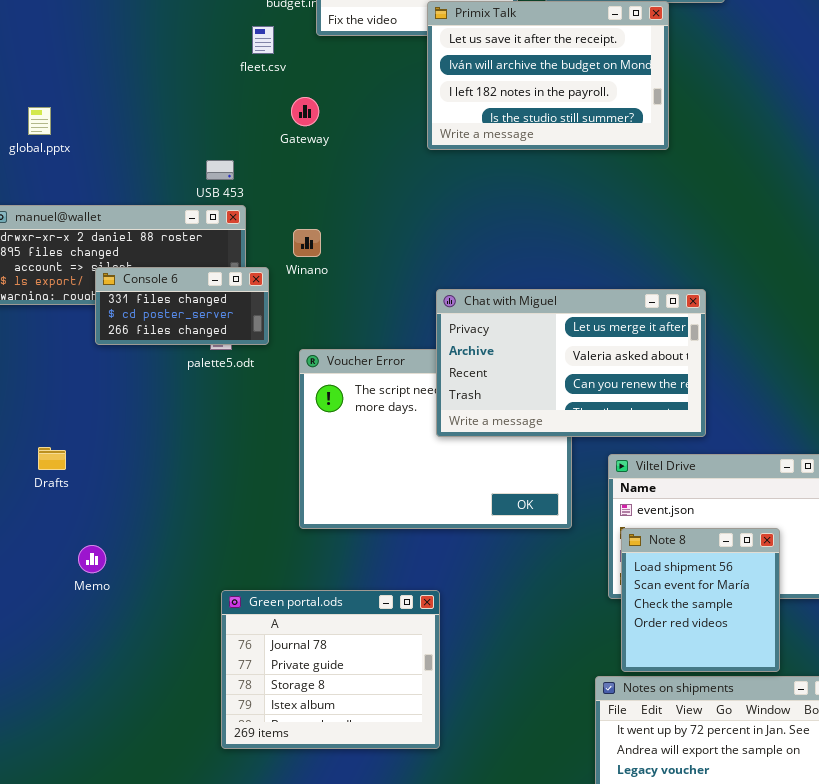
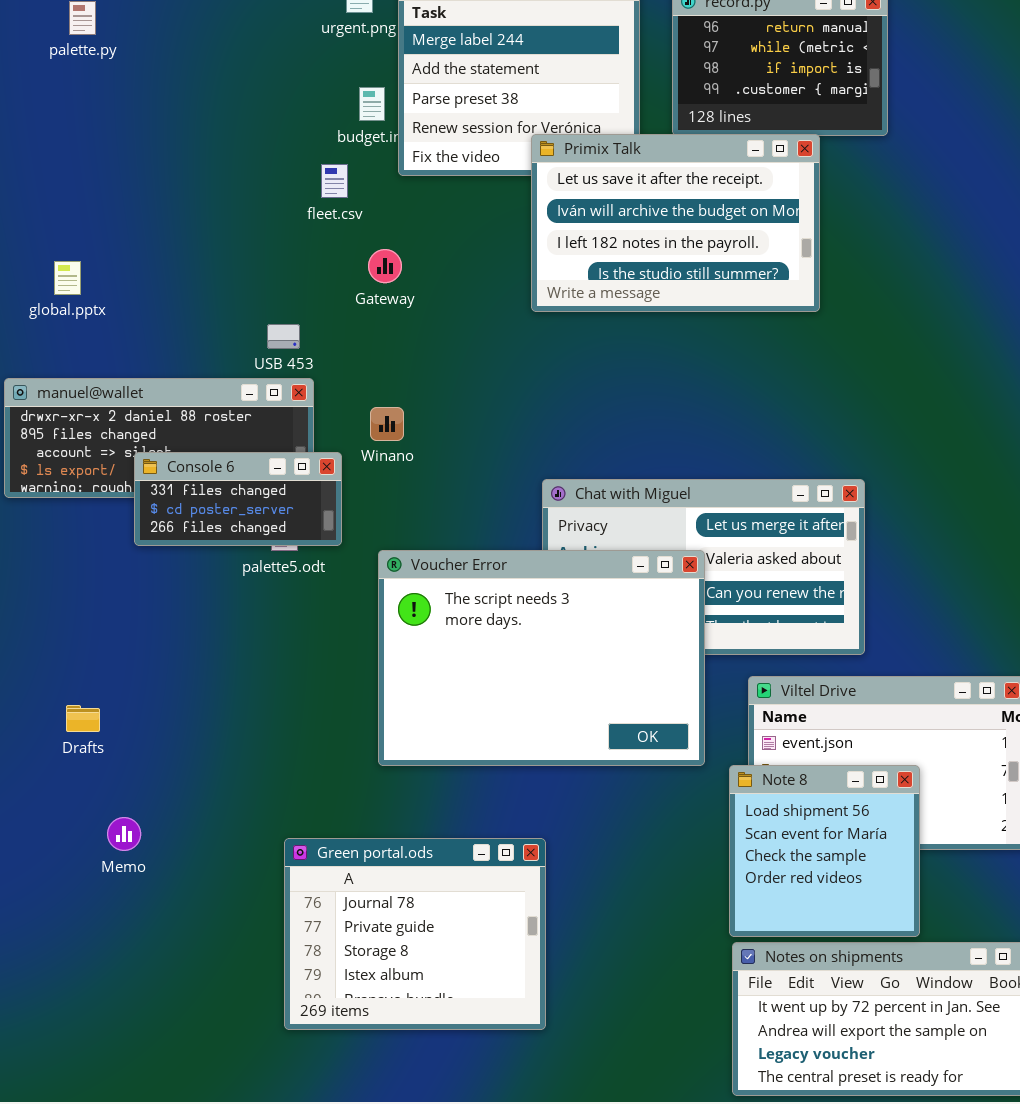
Voucher Error: [299,349,572,529] -> [378,550,705,766], raised
Drafts: [38,447,66,470] -> [66,705,100,732], moved
Note 8: [621,528,780,672] -> [729,765,920,937], moved
Memo: [78,545,106,573] -> [107,817,141,851], moved

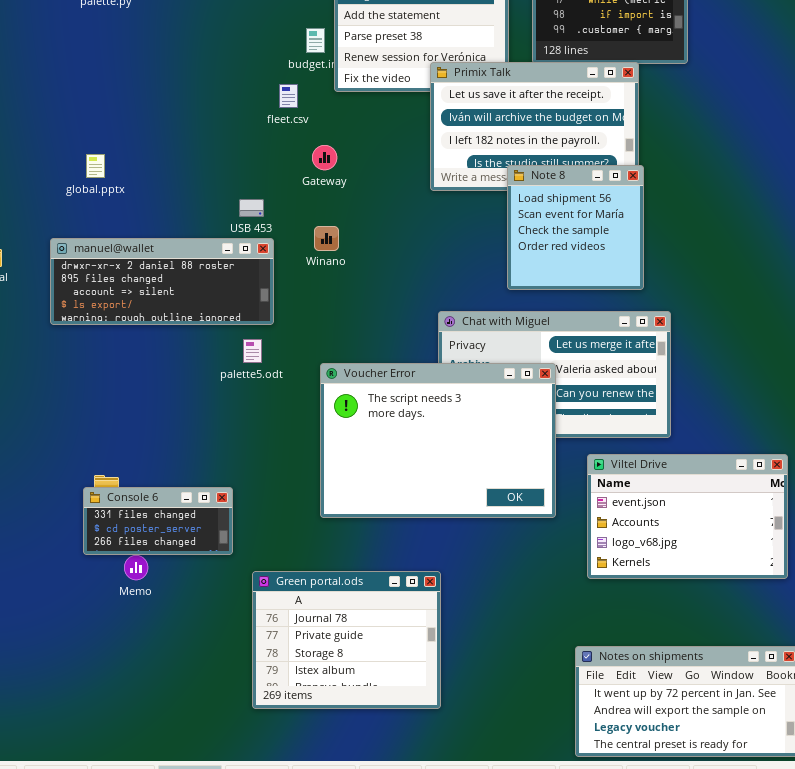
Winano: [370,407,404,441] -> [314,226,339,251], moved
Console 6: [134,452,342,546] -> [83,487,233,555], moved
Note 8: [729,765,920,937] -> [507,165,644,290], moved

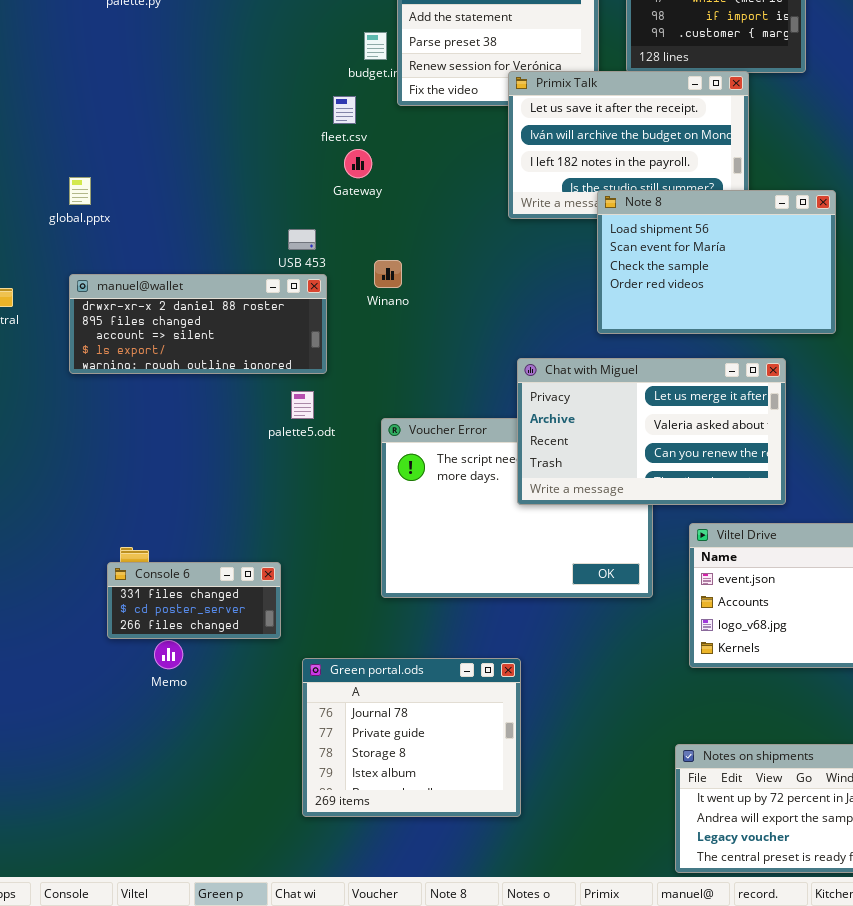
Gateway: [312,145,337,170] -> [344,149,372,178], moved
global.pptx: [86,154,105,178] -> [69,177,91,205], moved
Note 8: [507,165,644,290] -> [597,190,836,334], resized
Chat with Miguel: [438,311,671,438] -> [517,358,786,505], raised

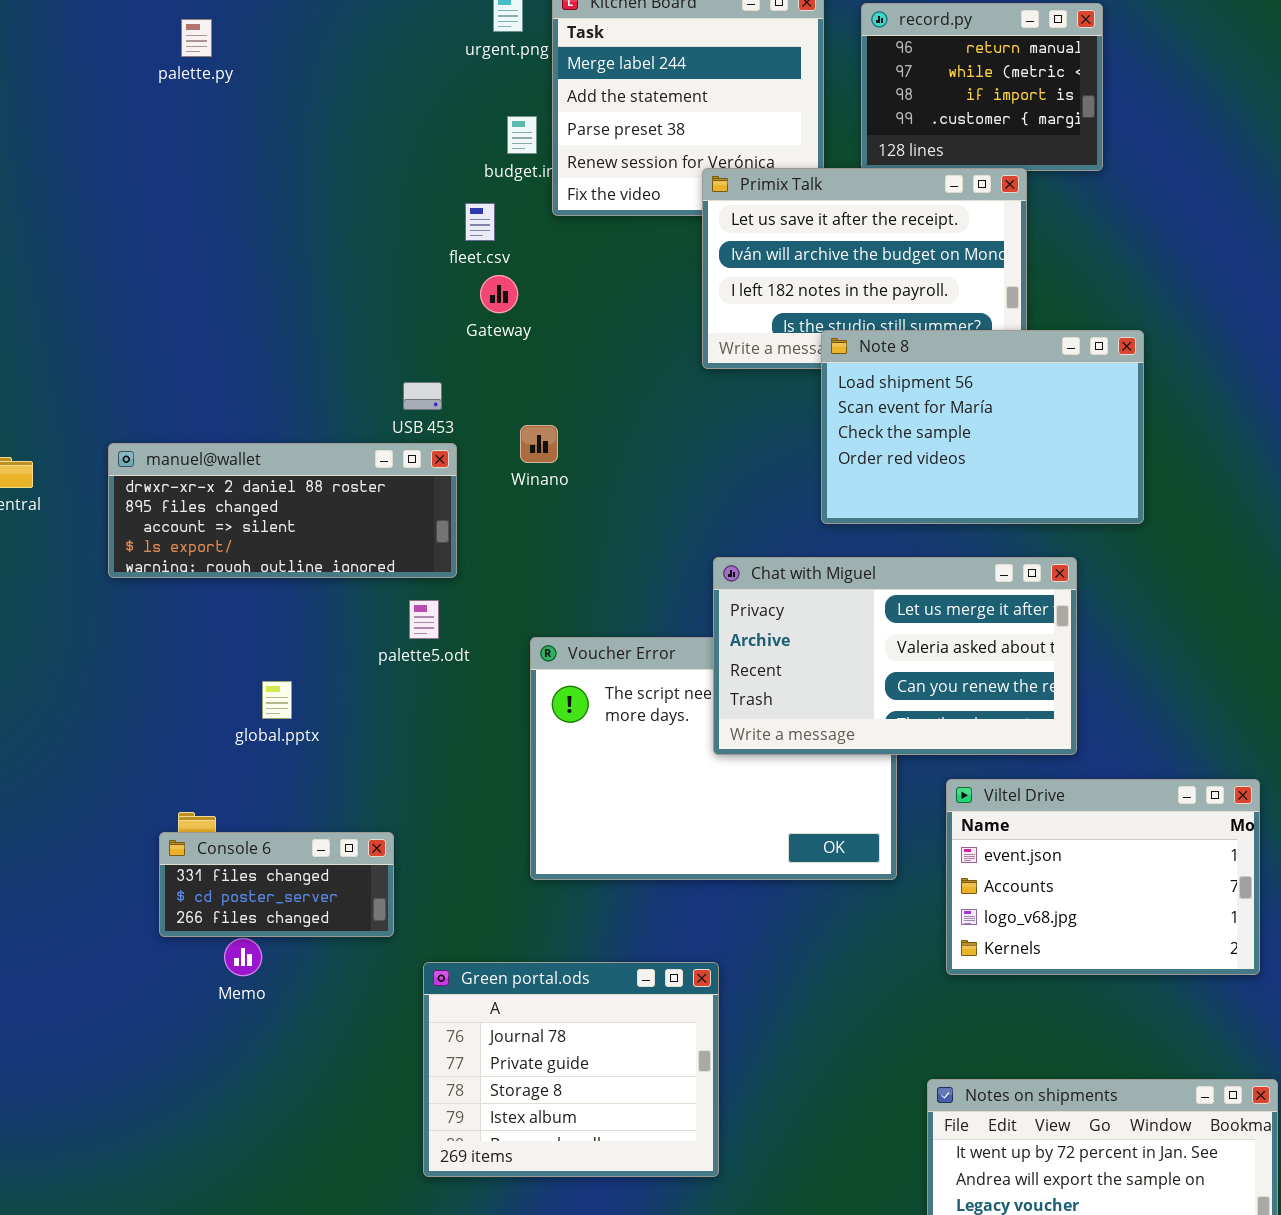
global.pptx: [69,177,91,205] -> [262,681,292,719], moved

